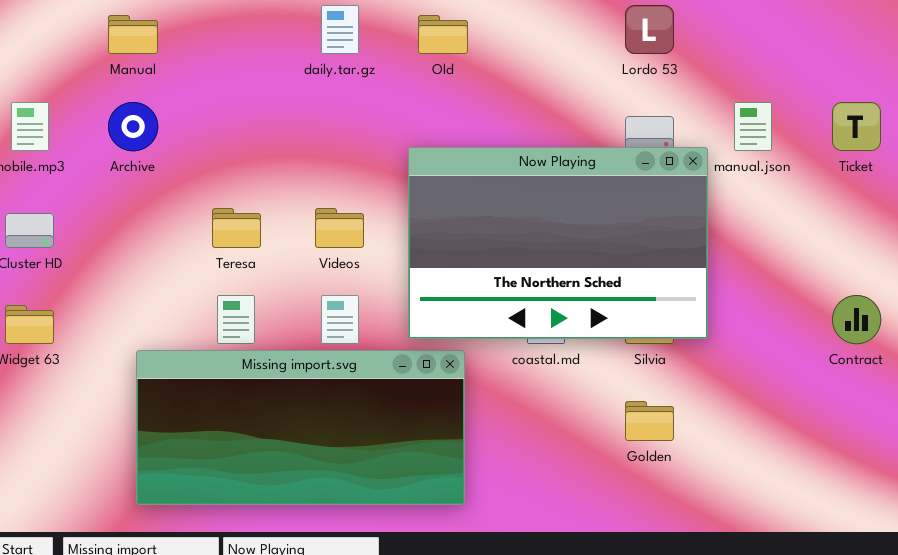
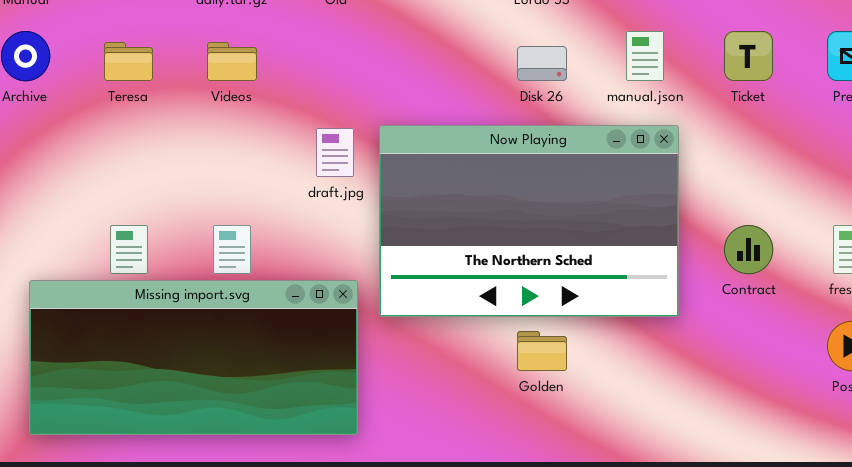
Now Playing: [408,147,708,339] -> [379,125,679,317], moved
Teresa: [212,208,261,248] -> [104,42,153,81], moved
Videos: [315,208,364,248] -> [207,42,257,81], moved

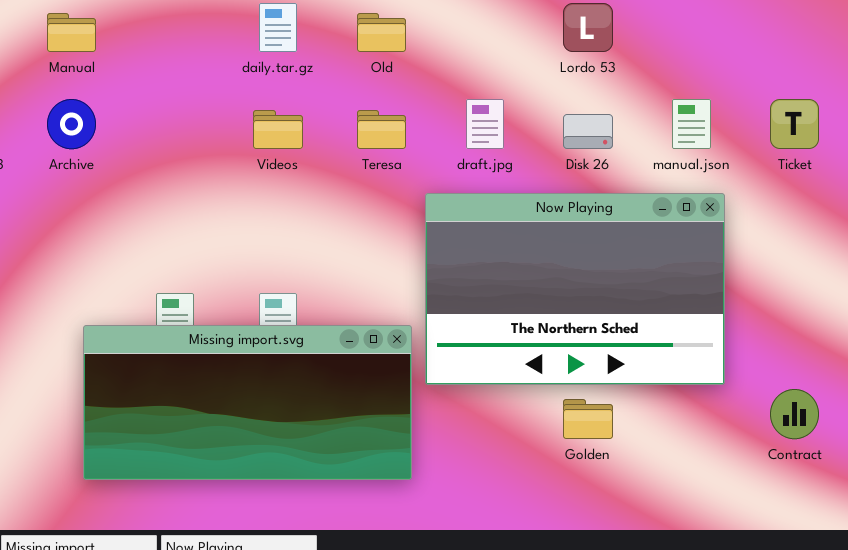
Teresa: [104,42,153,81] -> [357,110,406,149], moved
draft.jpg: [316,128,354,177] -> [466,99,504,149], moved
Contract: [724,225,773,274] -> [770,389,819,439], moved
Missing import.svg: [29,280,358,435] -> [83,325,412,480], moved

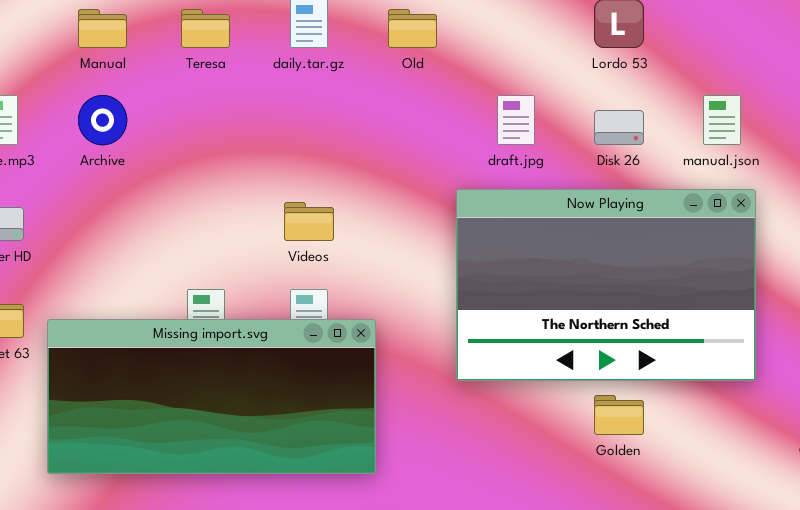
Videos: [253,110,303,149] -> [284,202,334,241], moved
Teresa: [357,110,406,149] -> [181,9,230,48], moved
Missing import.svg: [83,325,412,480] -> [47,319,376,474], moved

